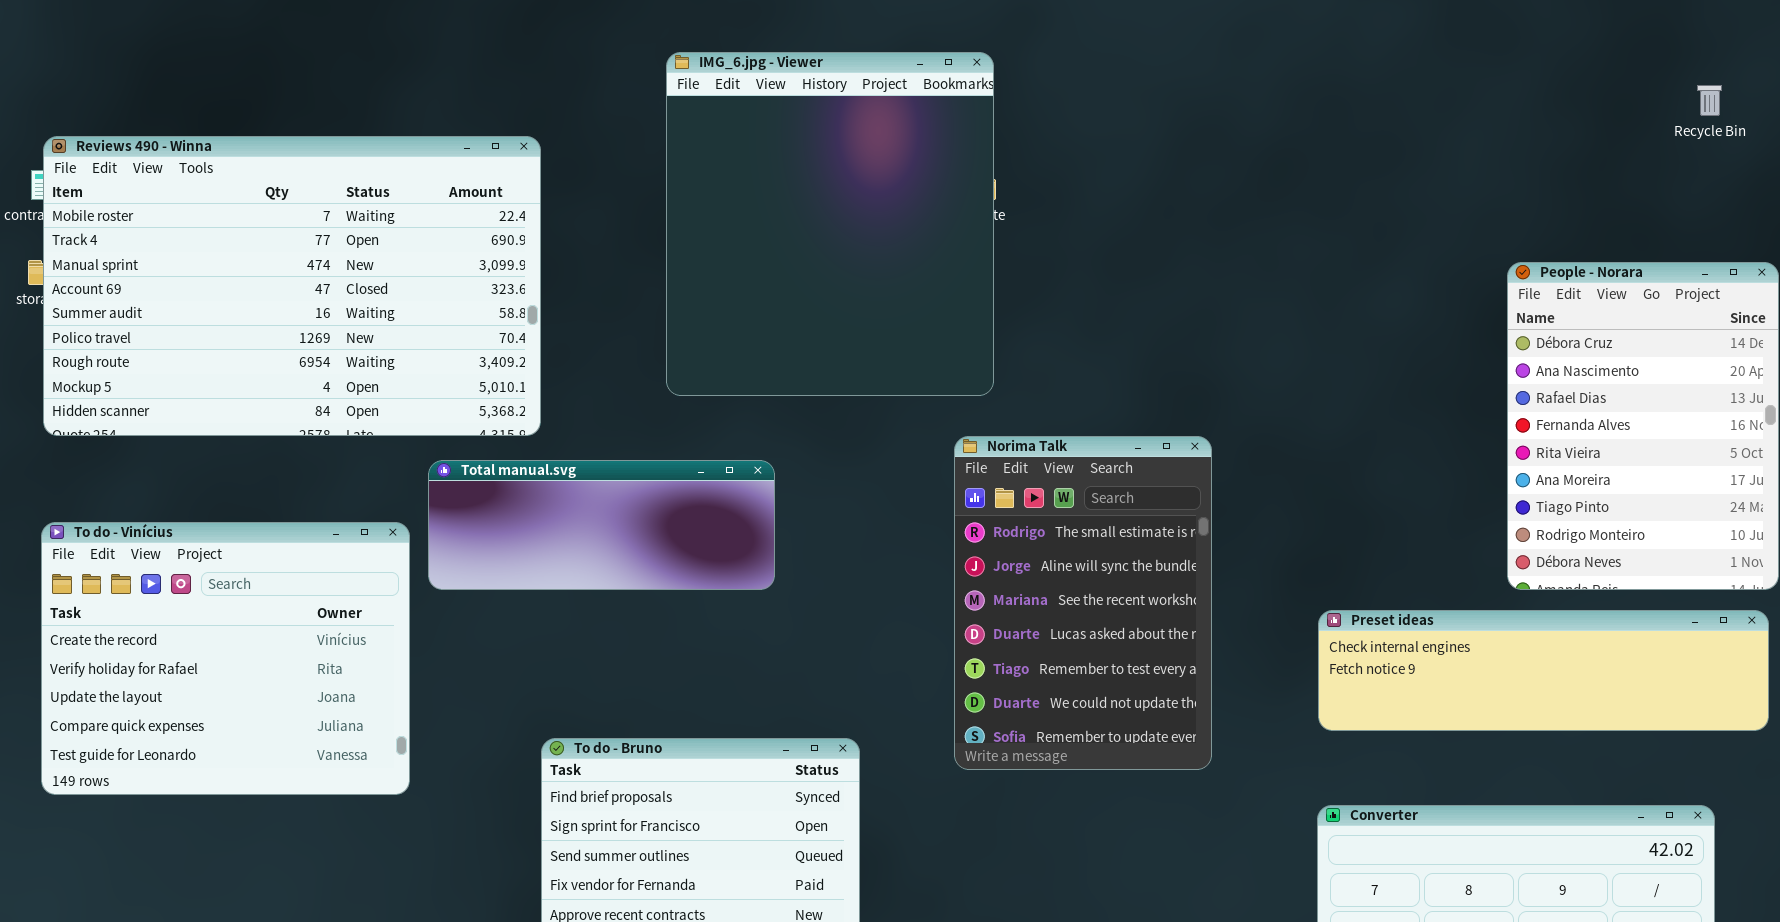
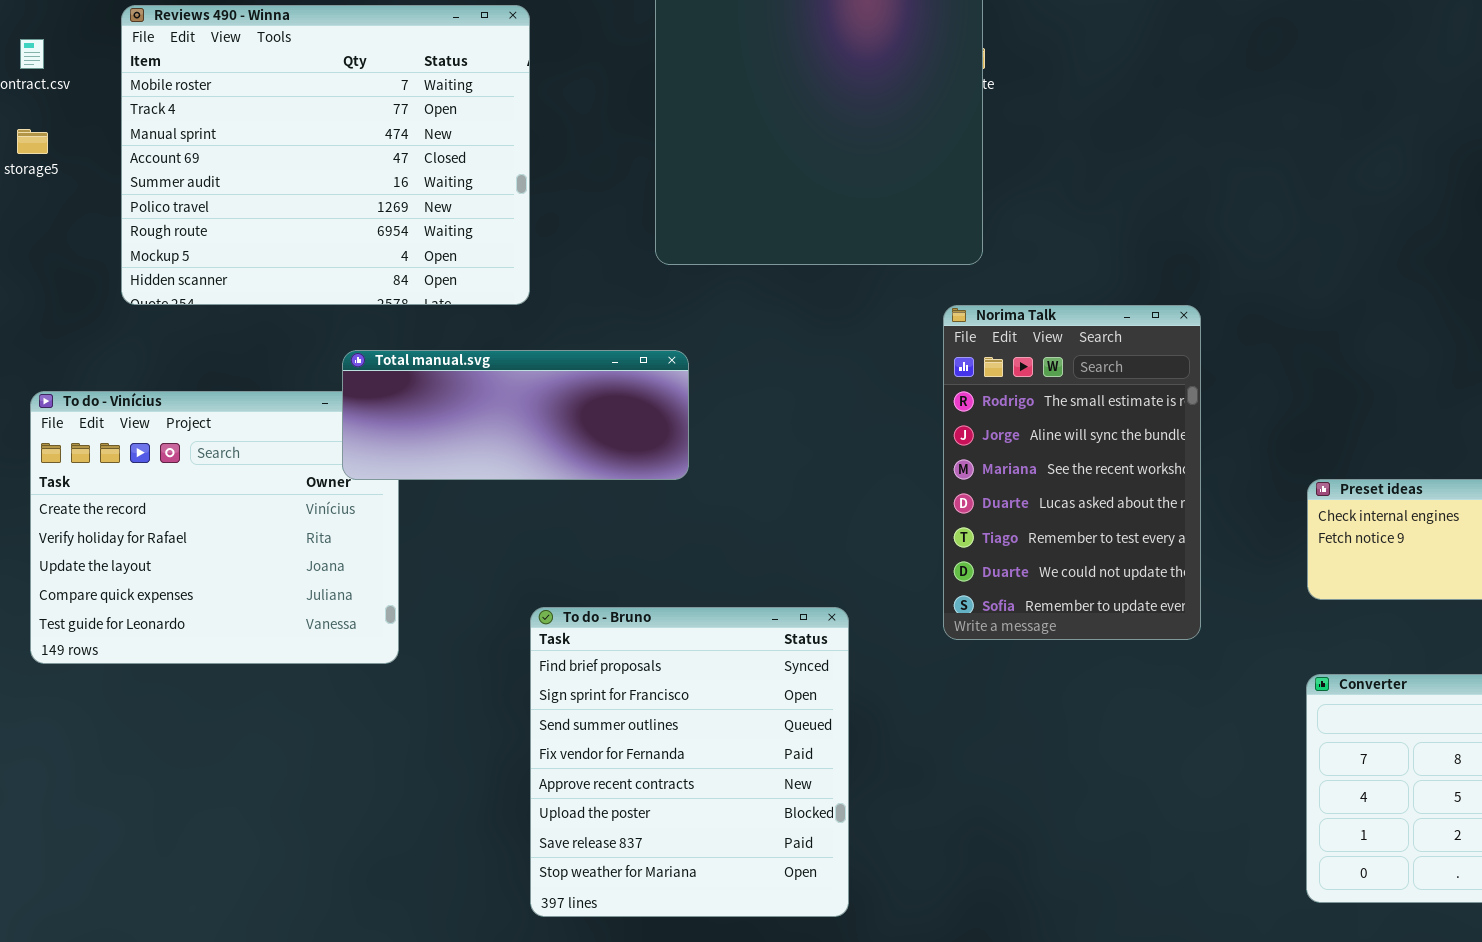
Reviews 490 - Winna: [43,136,541,436] -> [121,5,530,305], resized
Total manual.svg: [428,460,775,590] -> [342,350,689,480], moved

